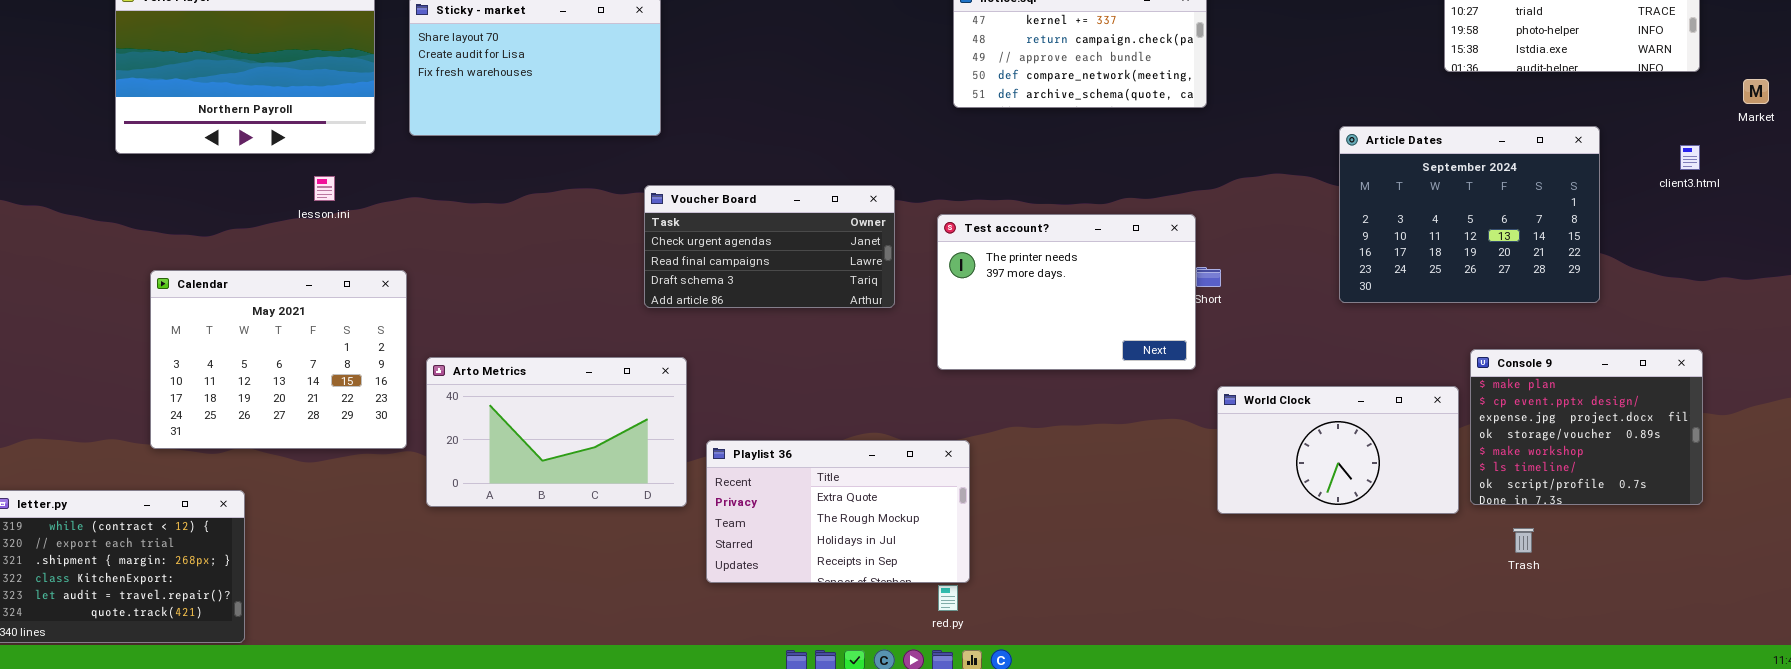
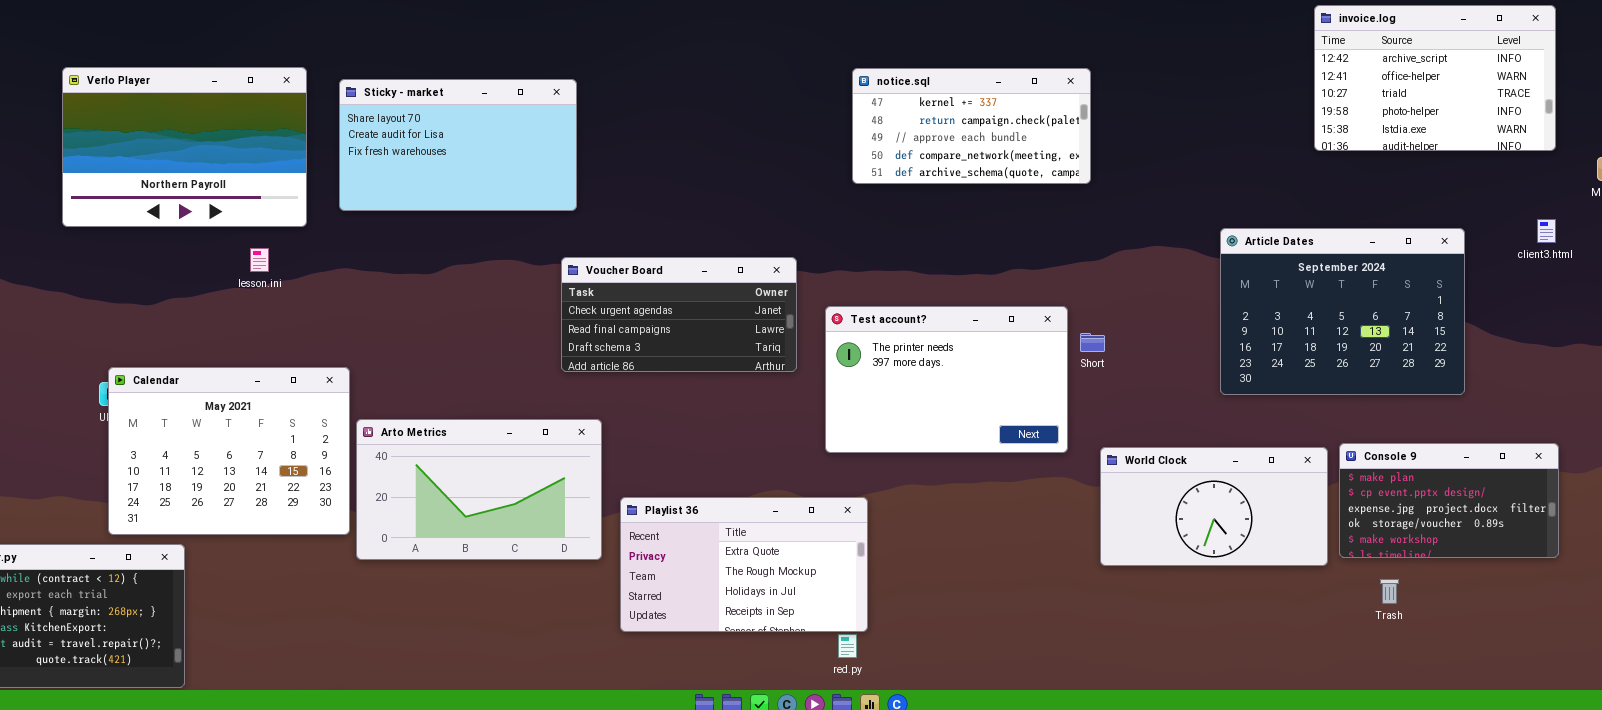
Article Dates: [1339,126,1600,303] -> [1220,228,1465,395], moved
Test account?: [937,214,1196,370] -> [825,306,1068,453], moved
Calendar: [150,270,407,449] -> [108,367,350,535], moved
Console 9: [1470,349,1703,505] -> [1339,443,1559,558], resized

